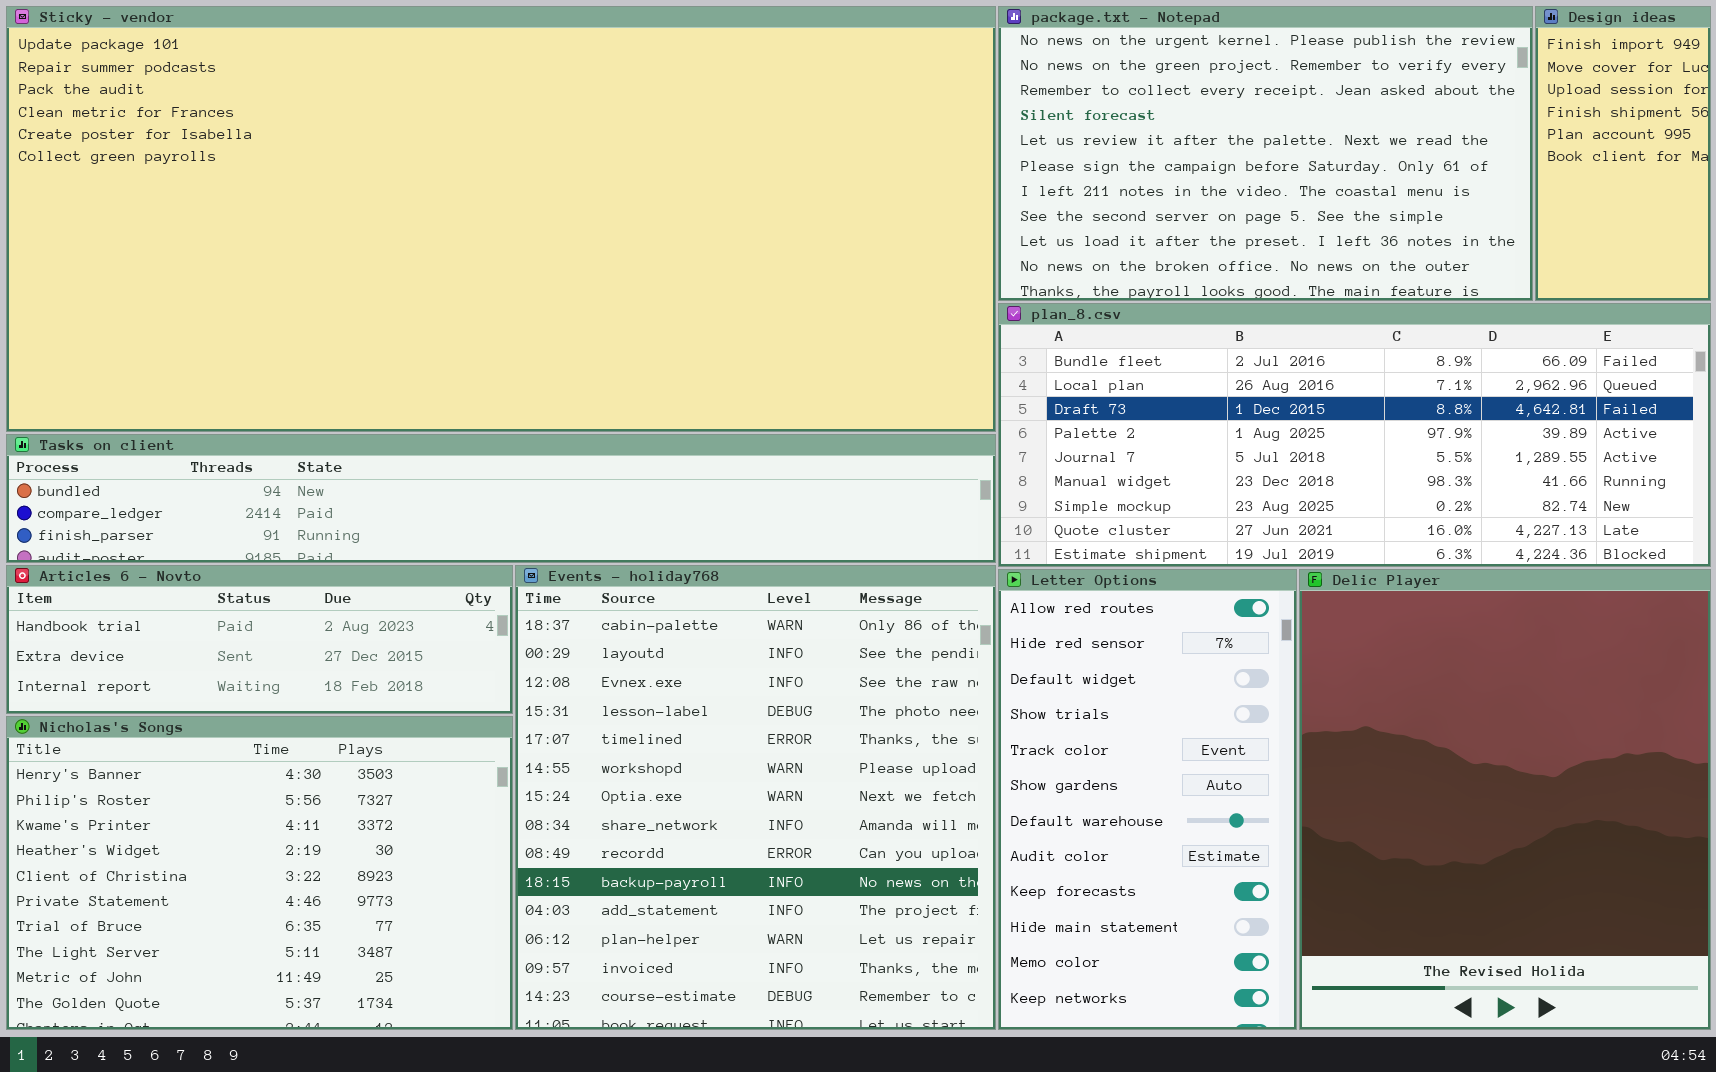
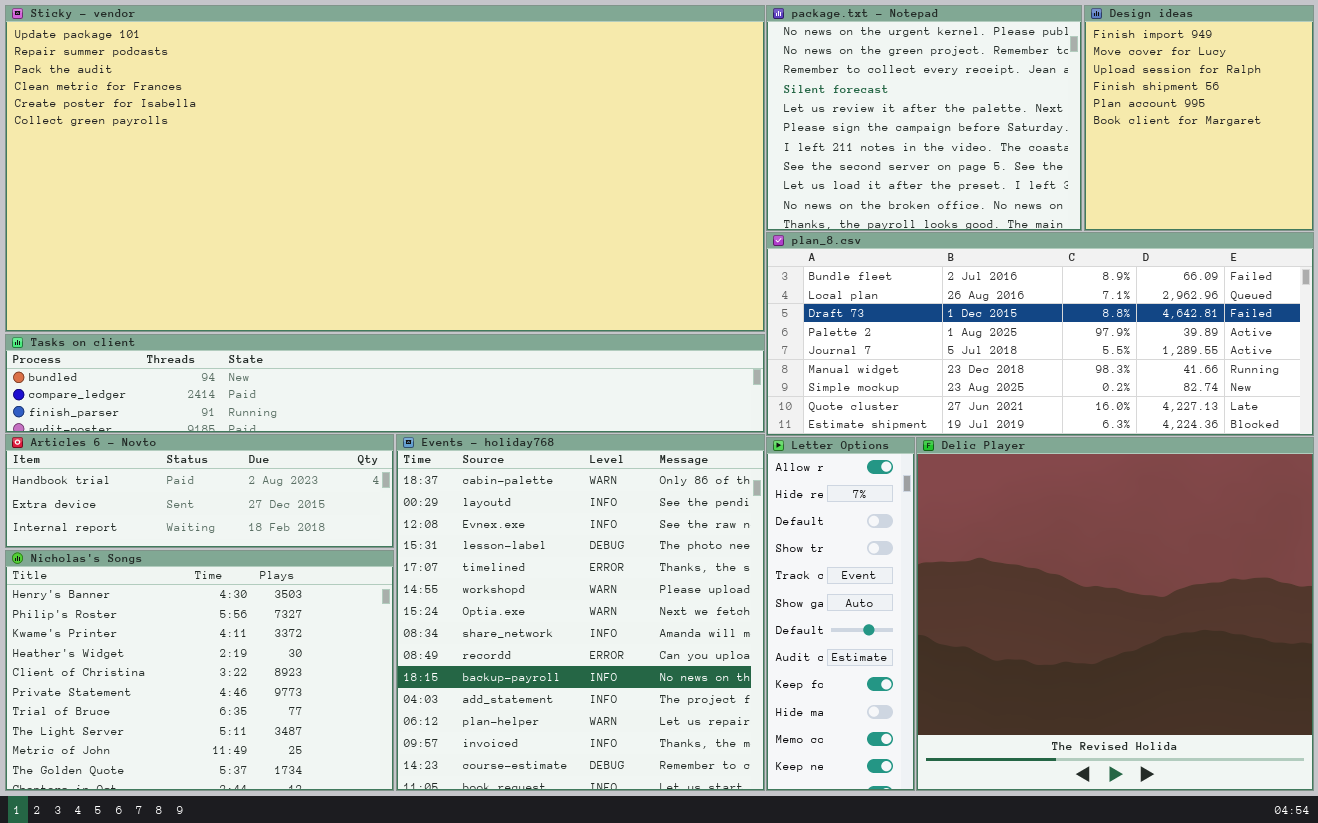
package.txt - Notepad: [998,6,1533,301] -> [766,5,1082,231], resized
Design ideas: [1535,6,1711,301] -> [1084,5,1314,231], resized
Letter Options: [998,569,1297,1030] -> [766,437,915,791], resized
Delic Player: [1299,569,1711,1030] -> [916,437,1314,791], resized

